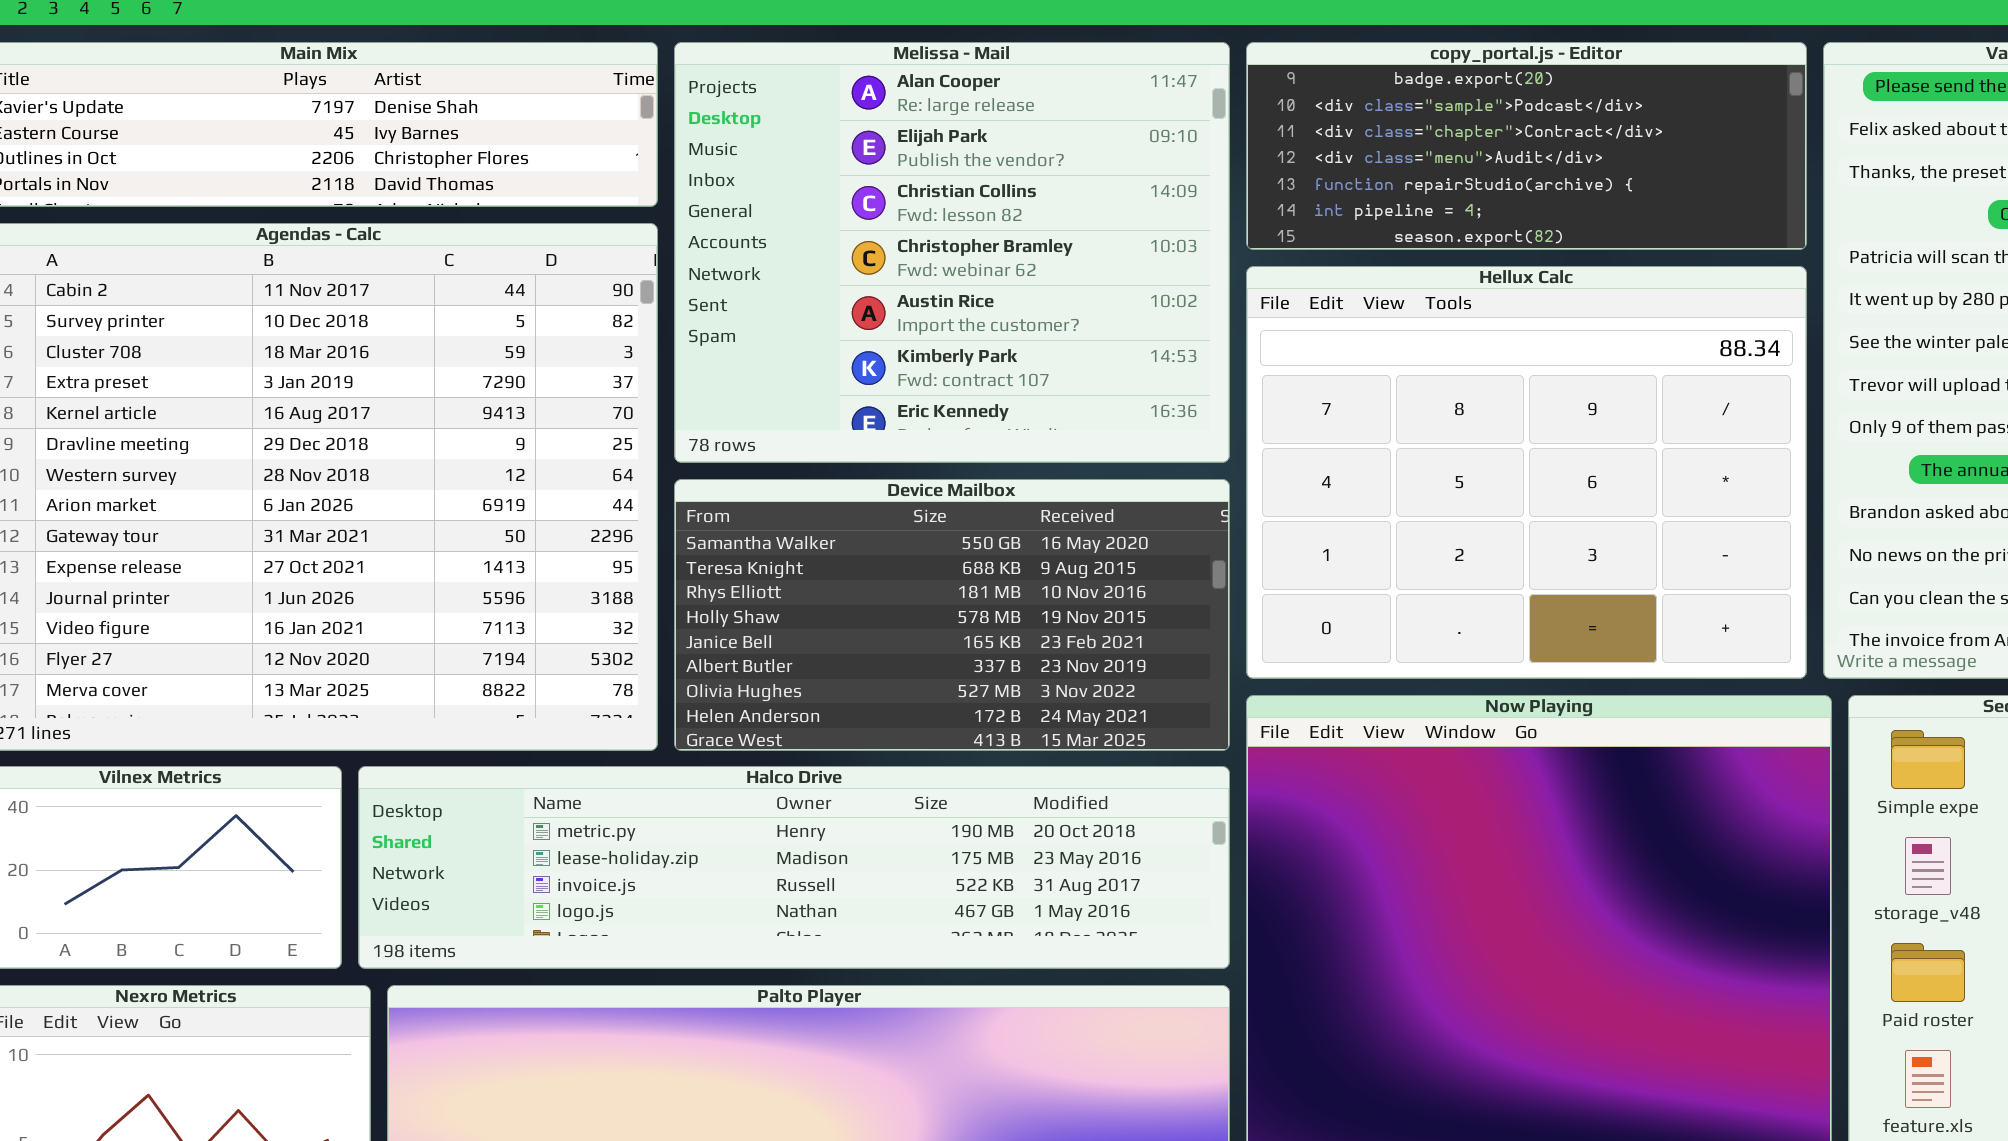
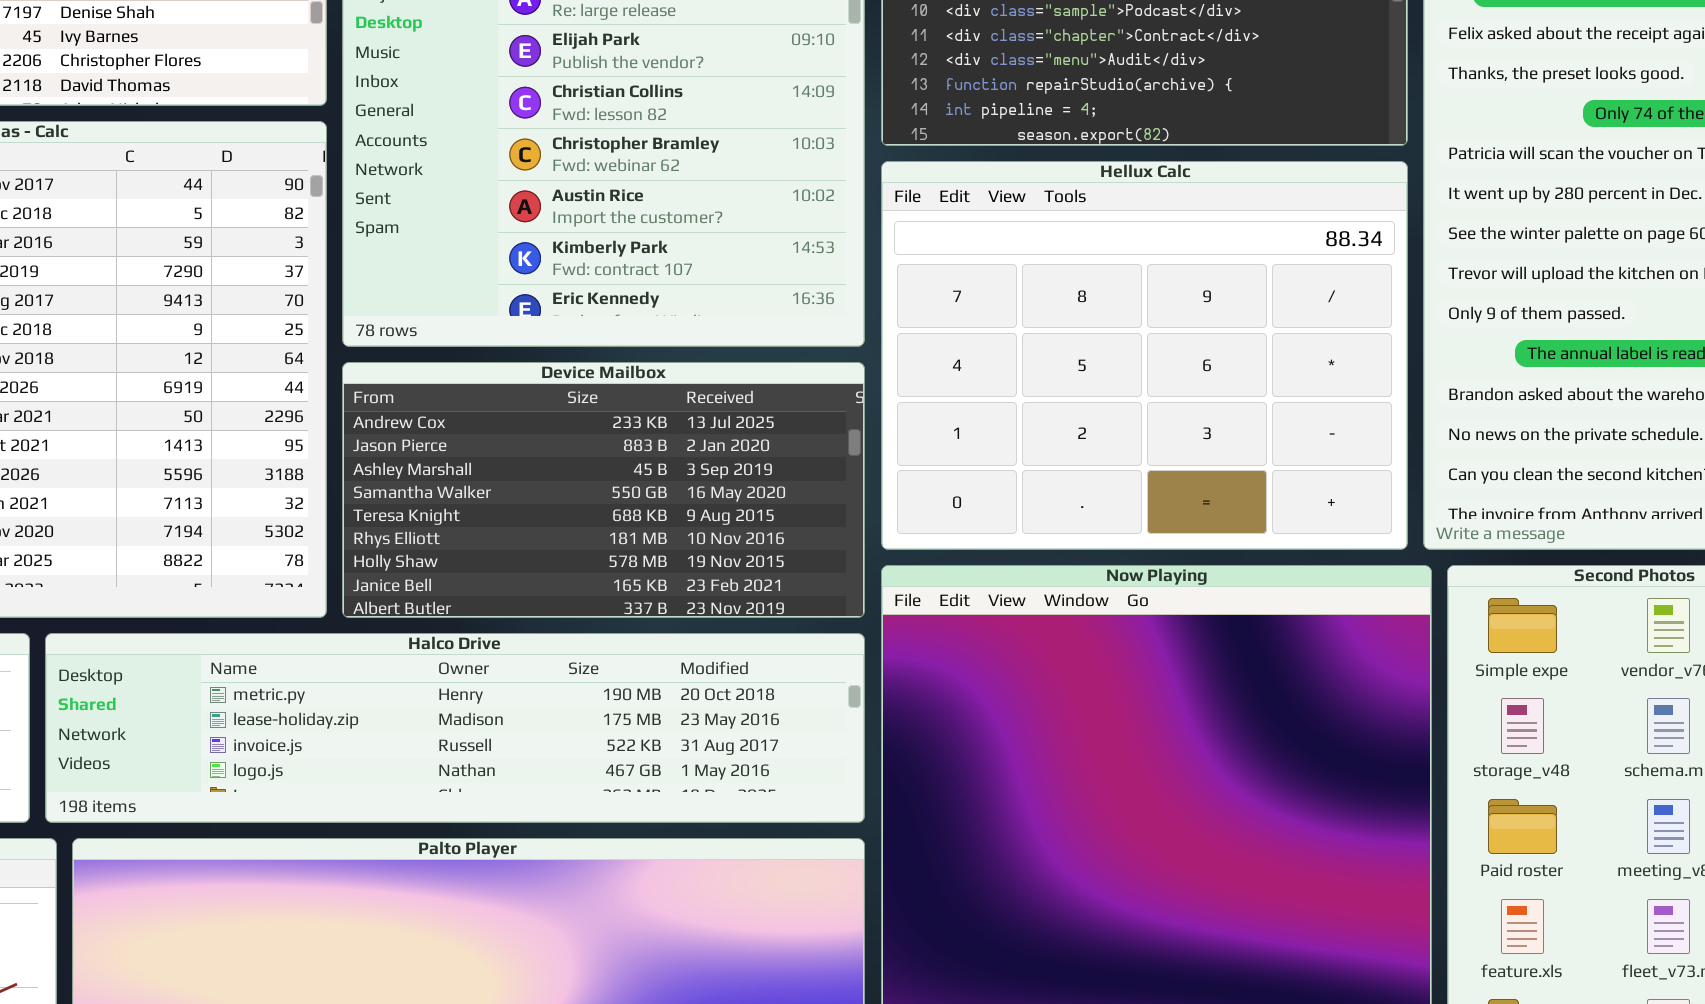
Device Mailbox: [674,479,1230,751] -> [342,362,865,618], scrolled up 3 rows

